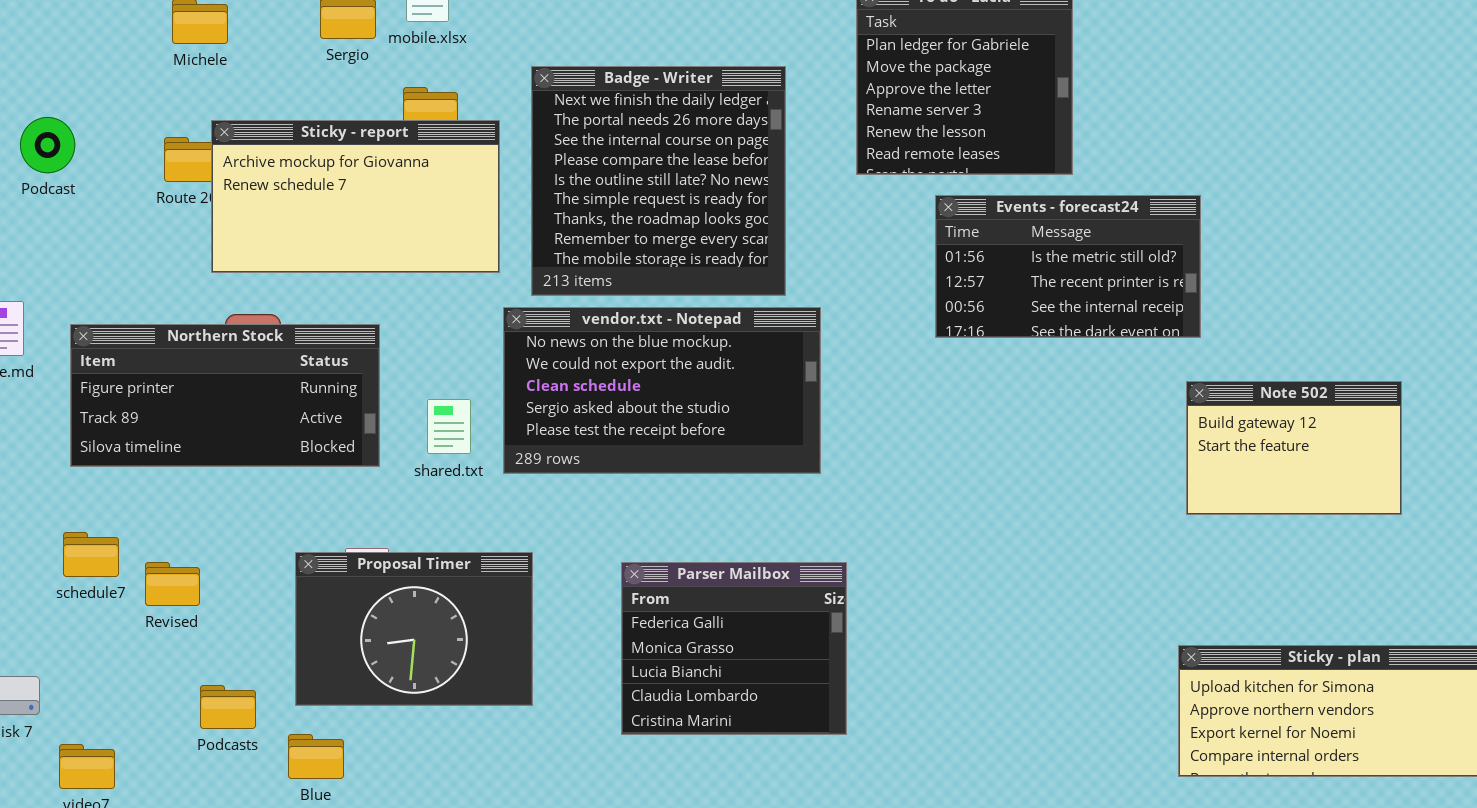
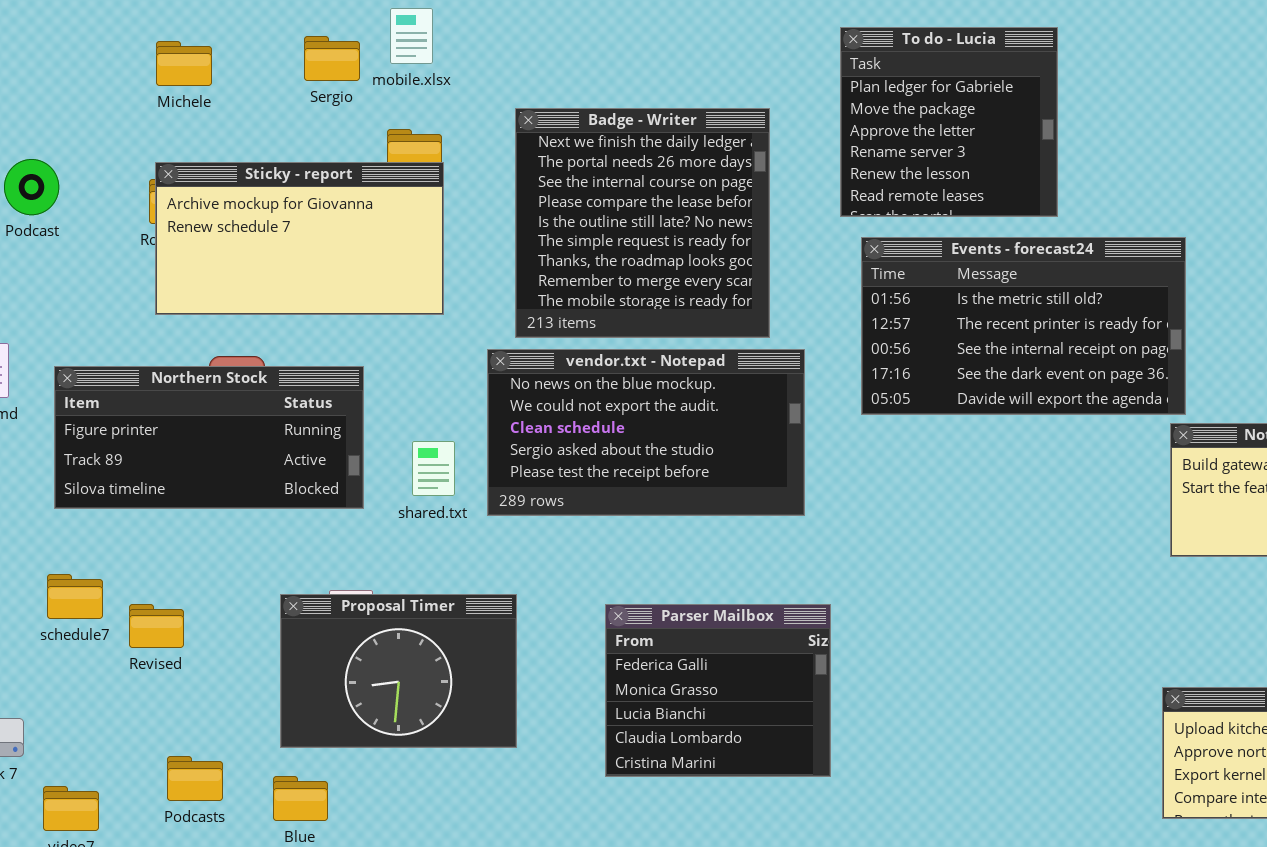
Sticky - report: [211,120,500,273] -> [155,162,444,315], moved
Events - forecast24: [935,195,1201,338] -> [861,237,1186,415], resized
Podcasts: [200,685,256,729] -> [167,756,223,801], moved

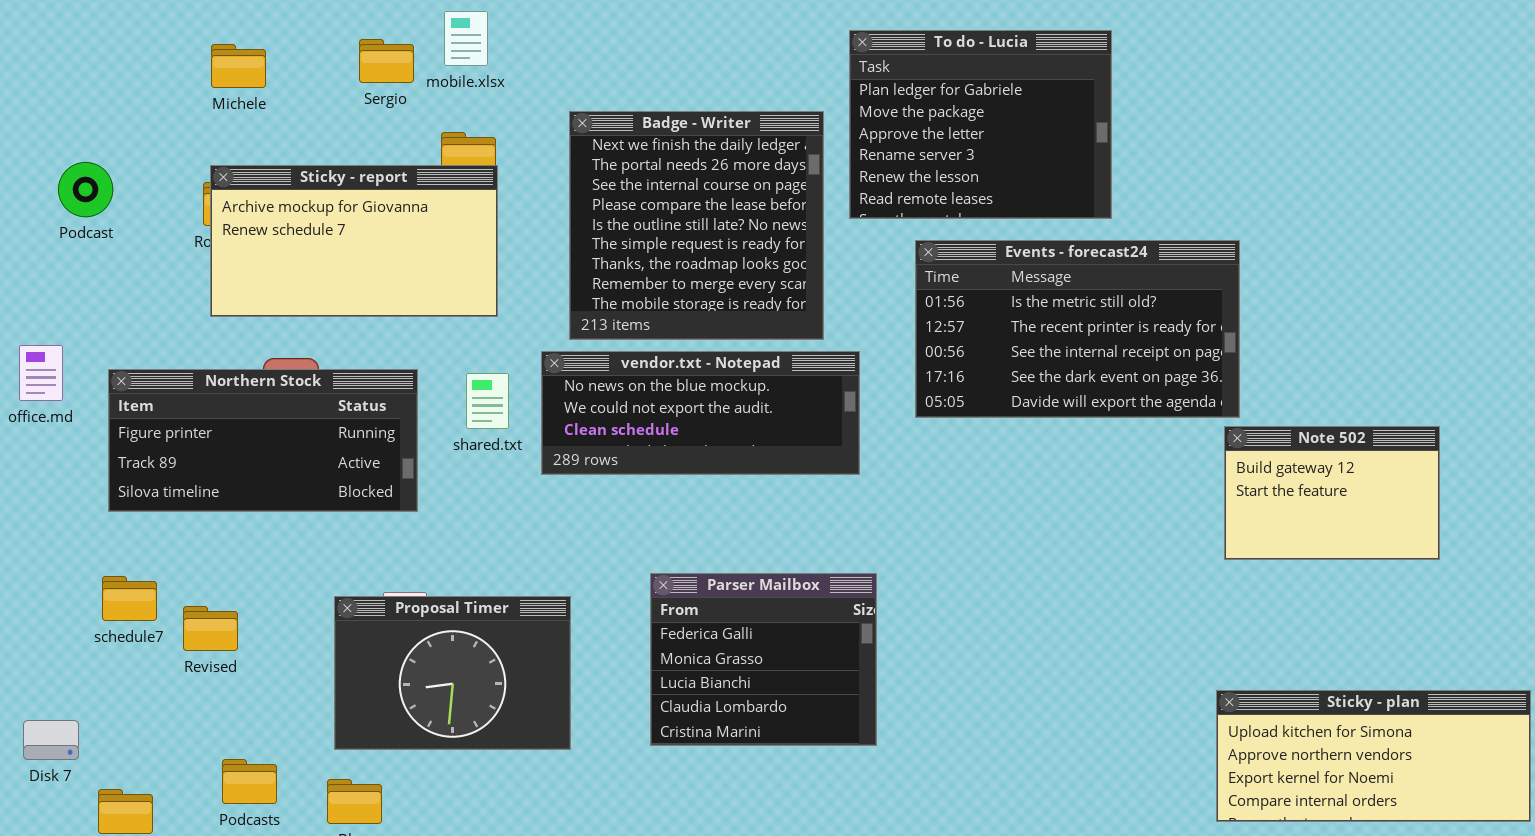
To do - Lucia: [840,27,1058,217] -> [849,30,1112,219], resized
vendor.txt - Notepad: [487,349,805,516] -> [541,351,860,475], resized
shared.txt: [412,441,455,496] -> [466,373,509,429], moved
Parser Mailbox: [605,604,831,777] -> [650,573,877,746], moved

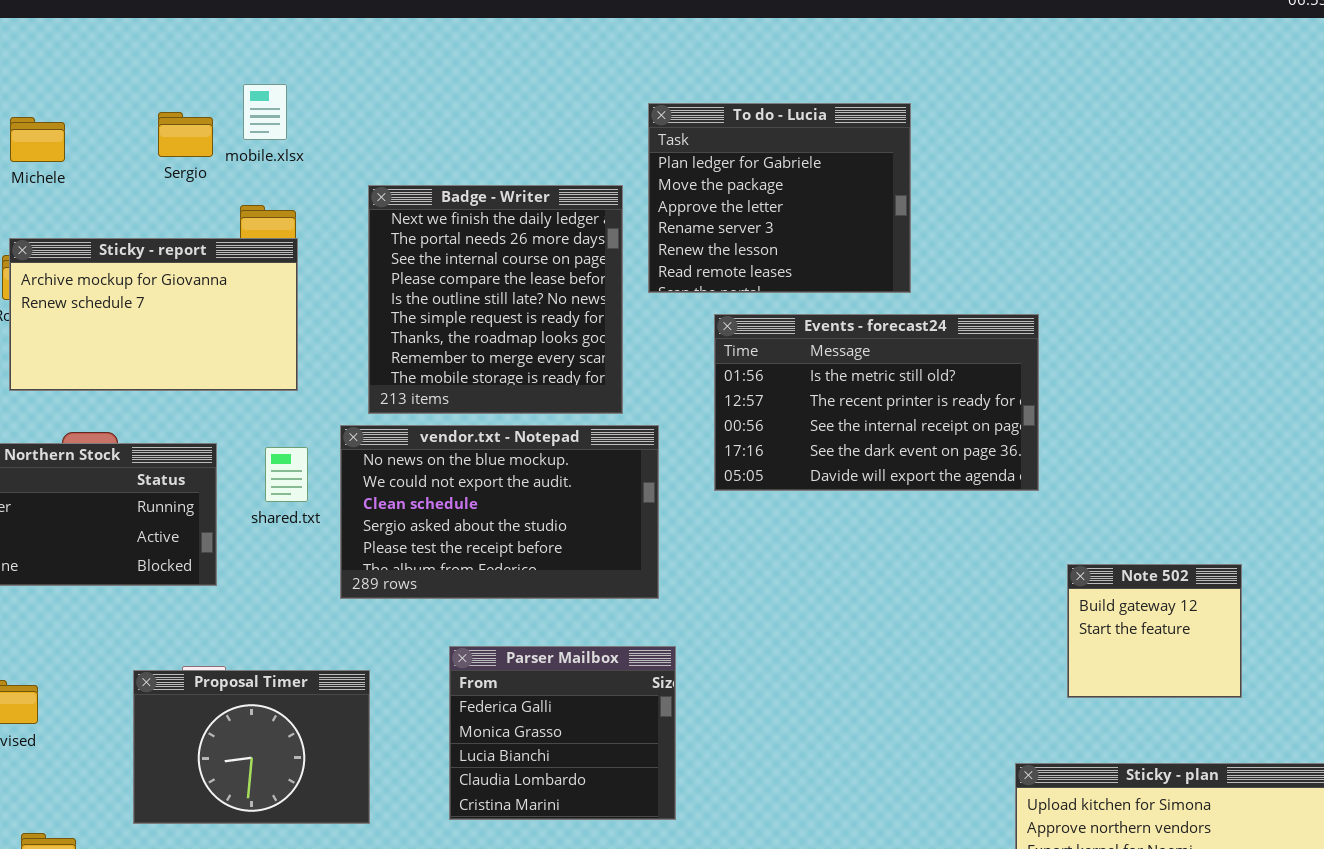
vendor.txt - Notepad: [541,351,860,475] -> [340,425,659,599], resized
Note 502: [1224,426,1440,560] -> [1067,564,1242,698], moved, resized

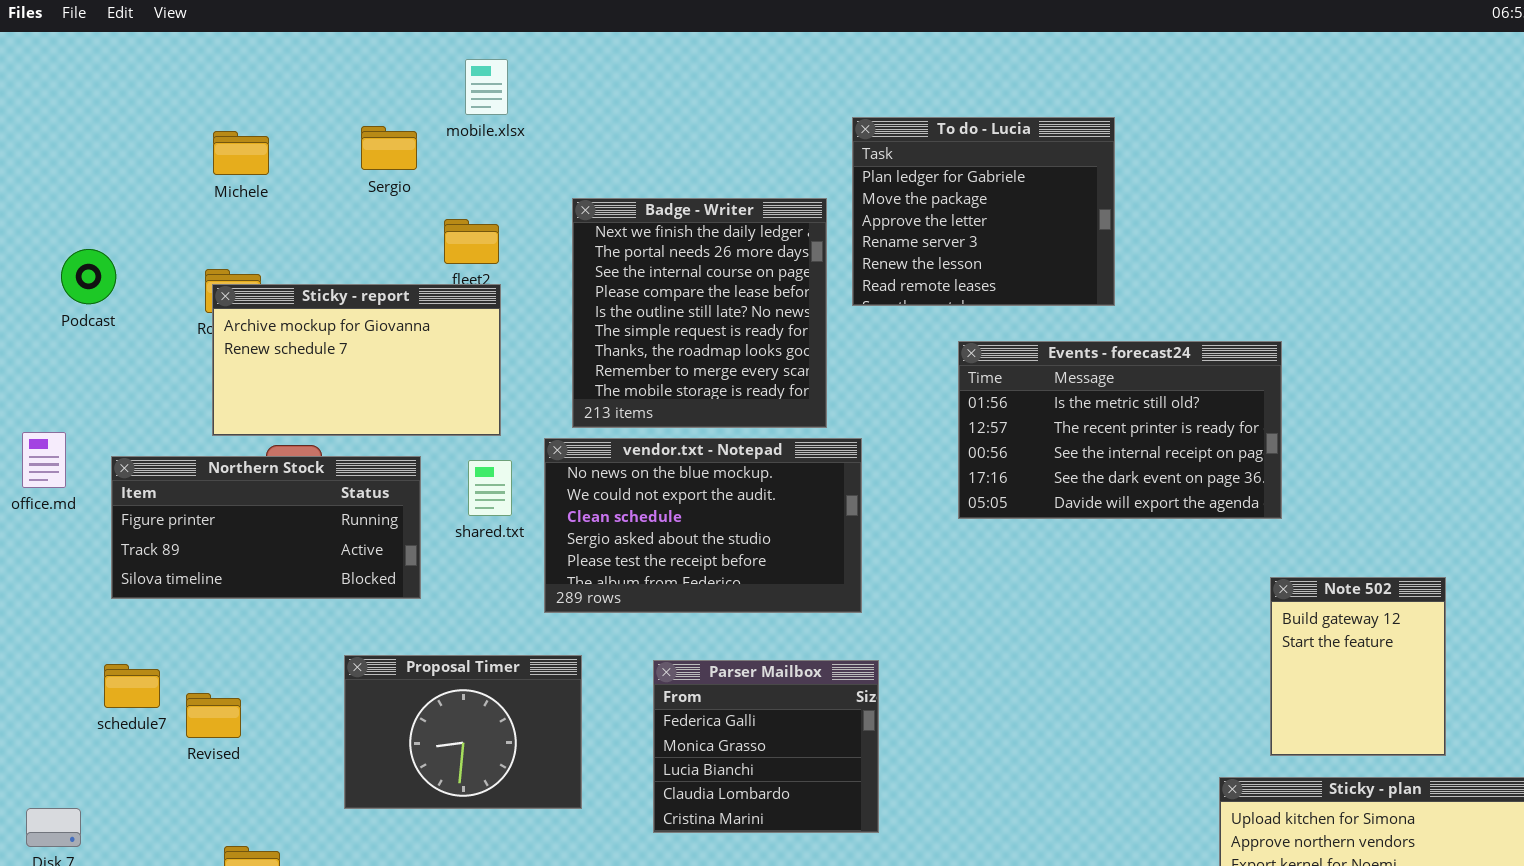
mobile.xlsx: [243,84,287,140] -> [465,59,508,115], moved
Sticky - report: [9,238,298,391] -> [212,284,501,436], moved
Events - forecast24: [714,314,1039,491] -> [958,341,1282,519], moved
Note 502: [1067,564,1242,698] -> [1270,577,1446,756], resized
Proposal Timer: [133,670,370,824] -> [344,655,582,809], moved

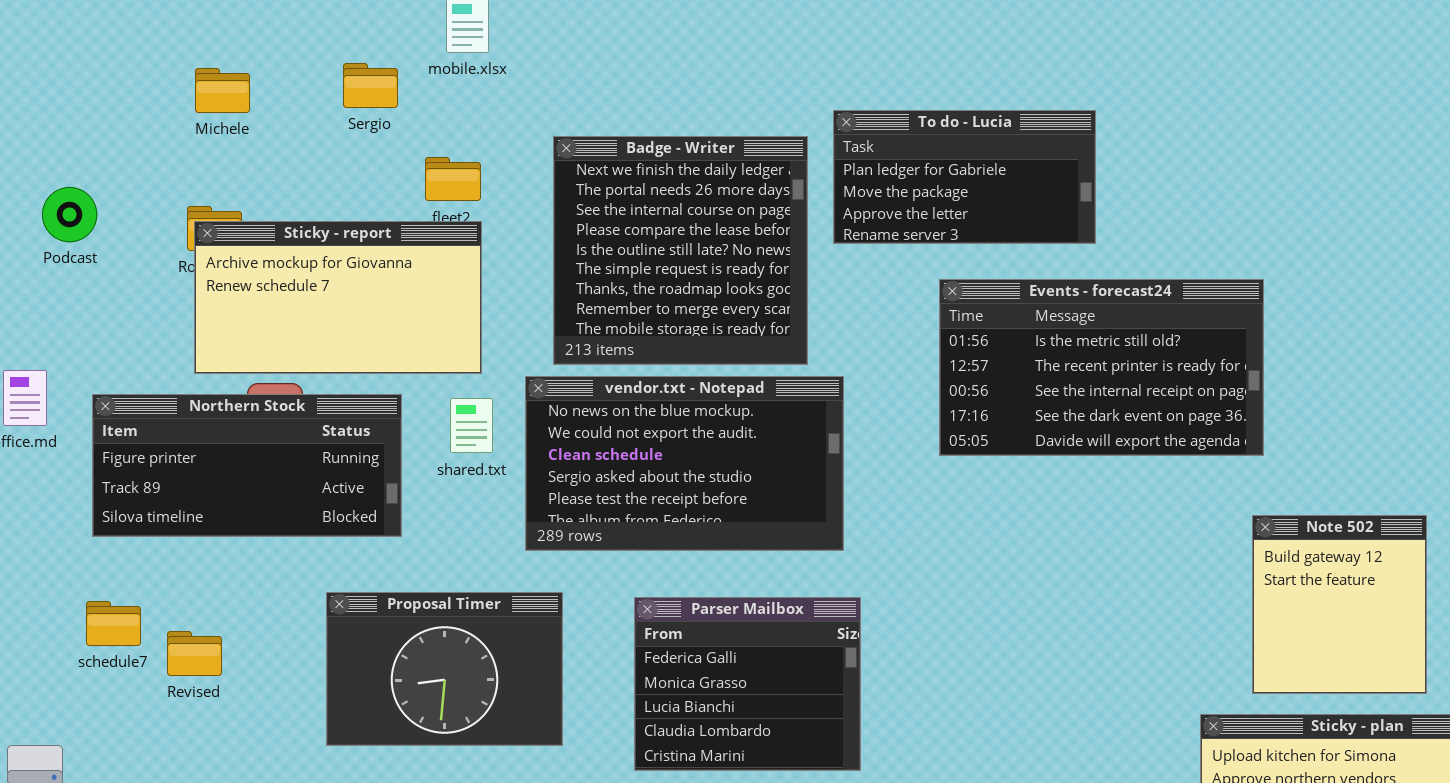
To do - Lucia: [852,117,1115,306] -> [833,110,1096,244], resized

